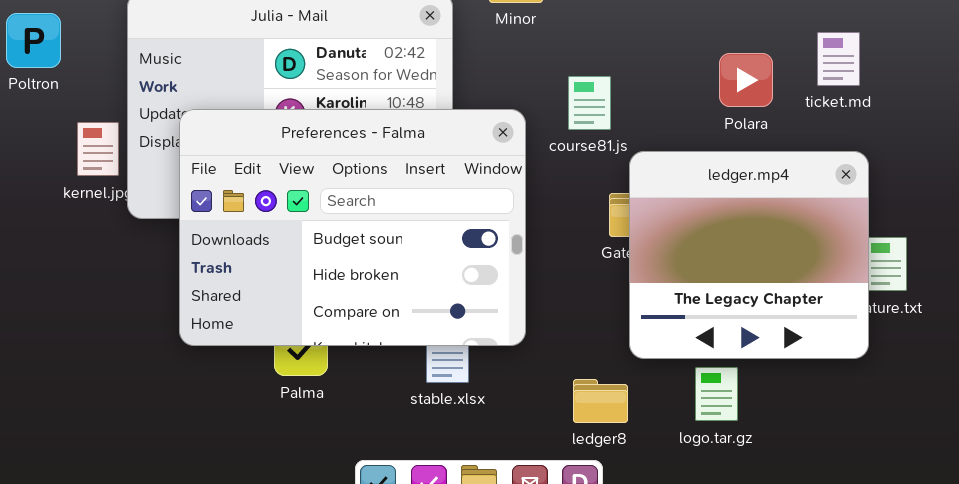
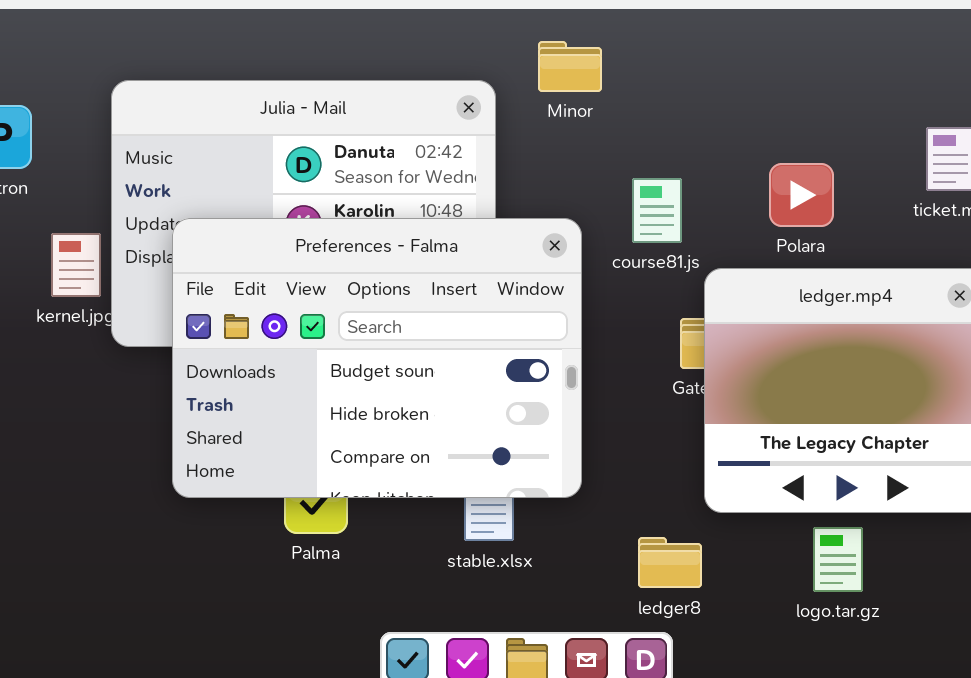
Polara: [719,53,773,107] -> [769,163,834,227], moved
logo.tar.gz: [695,367,738,421] -> [813,527,863,592], moved

